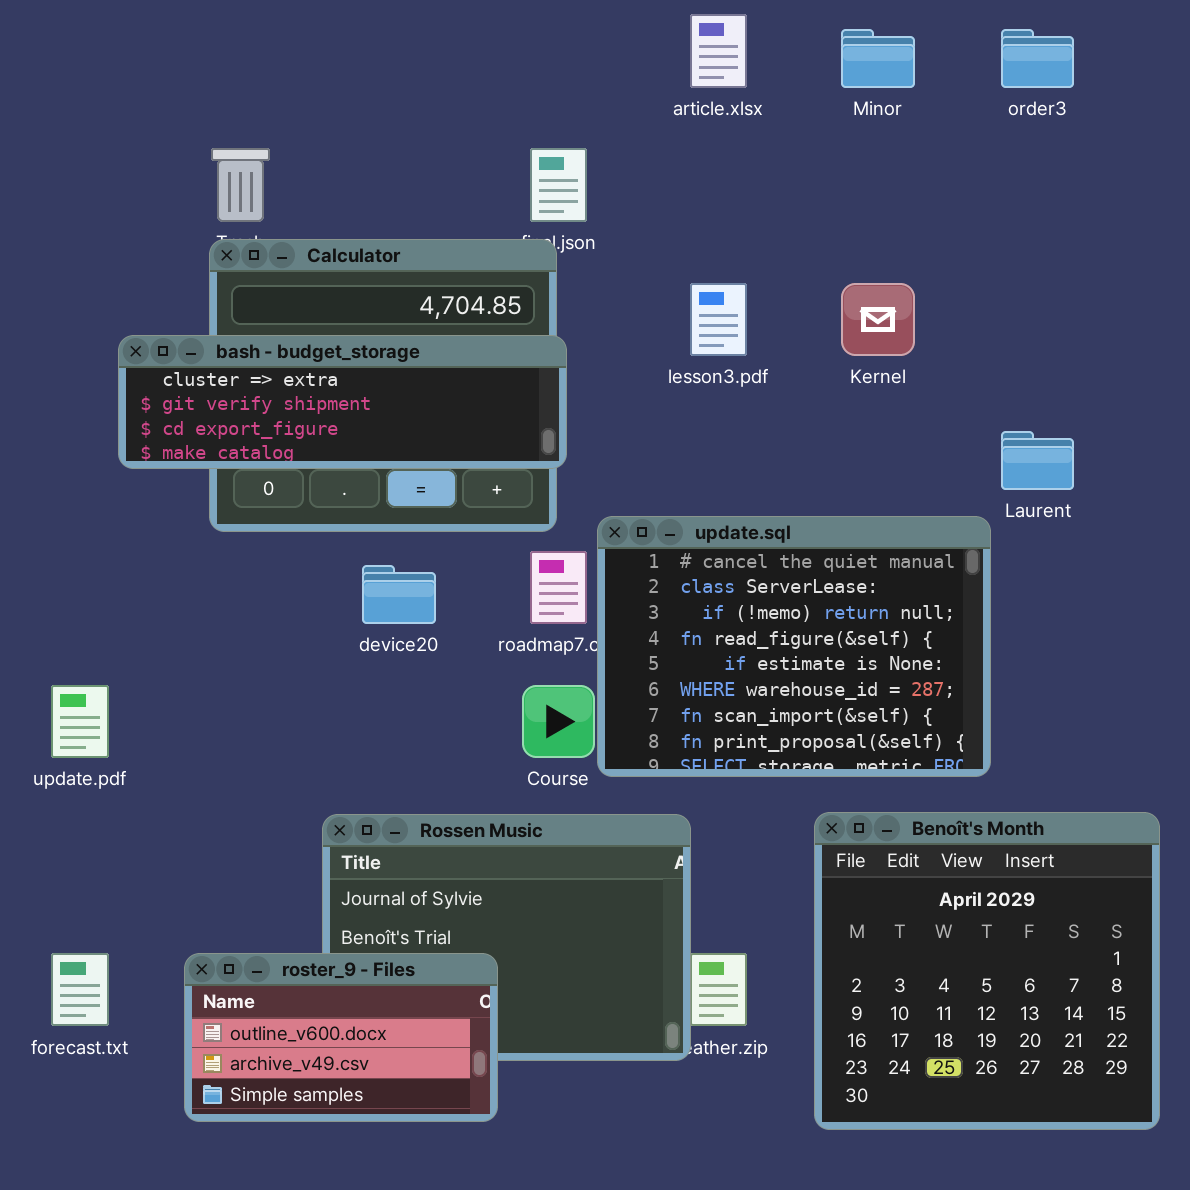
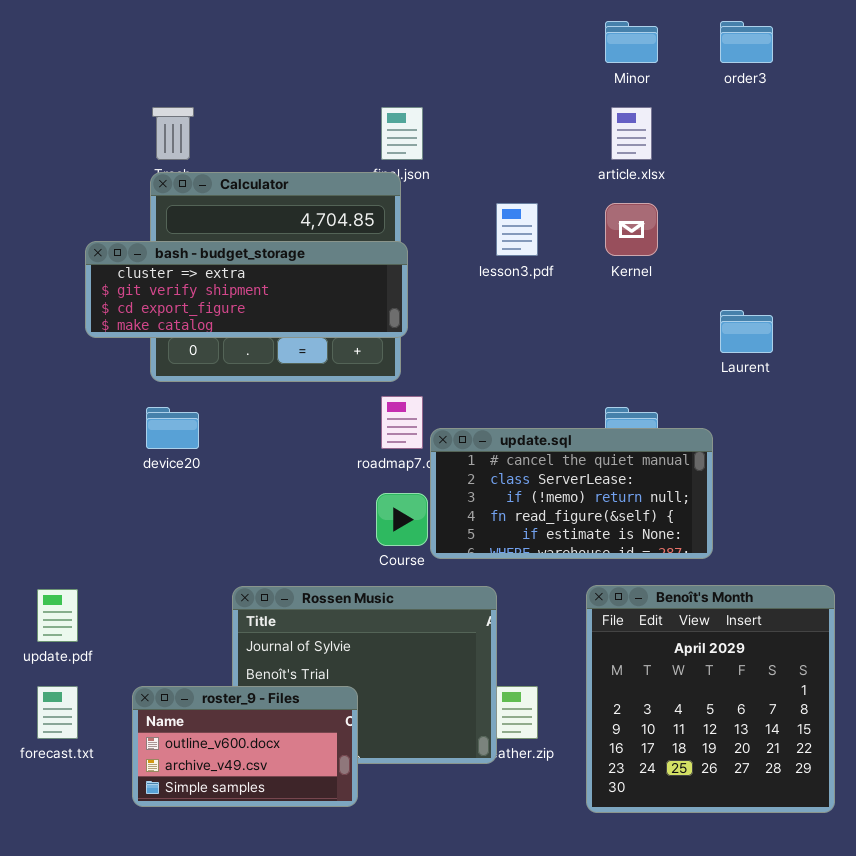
article.xlsx: [690,14,747,88] -> [611,107,652,160], moved
update.sql: [597,516,991,777] -> [430,428,713,559], resized
device20: [362,565,436,624] -> [146,407,199,449], moved
update.pdf: [51,685,109,758] -> [37,589,78,642], moved

